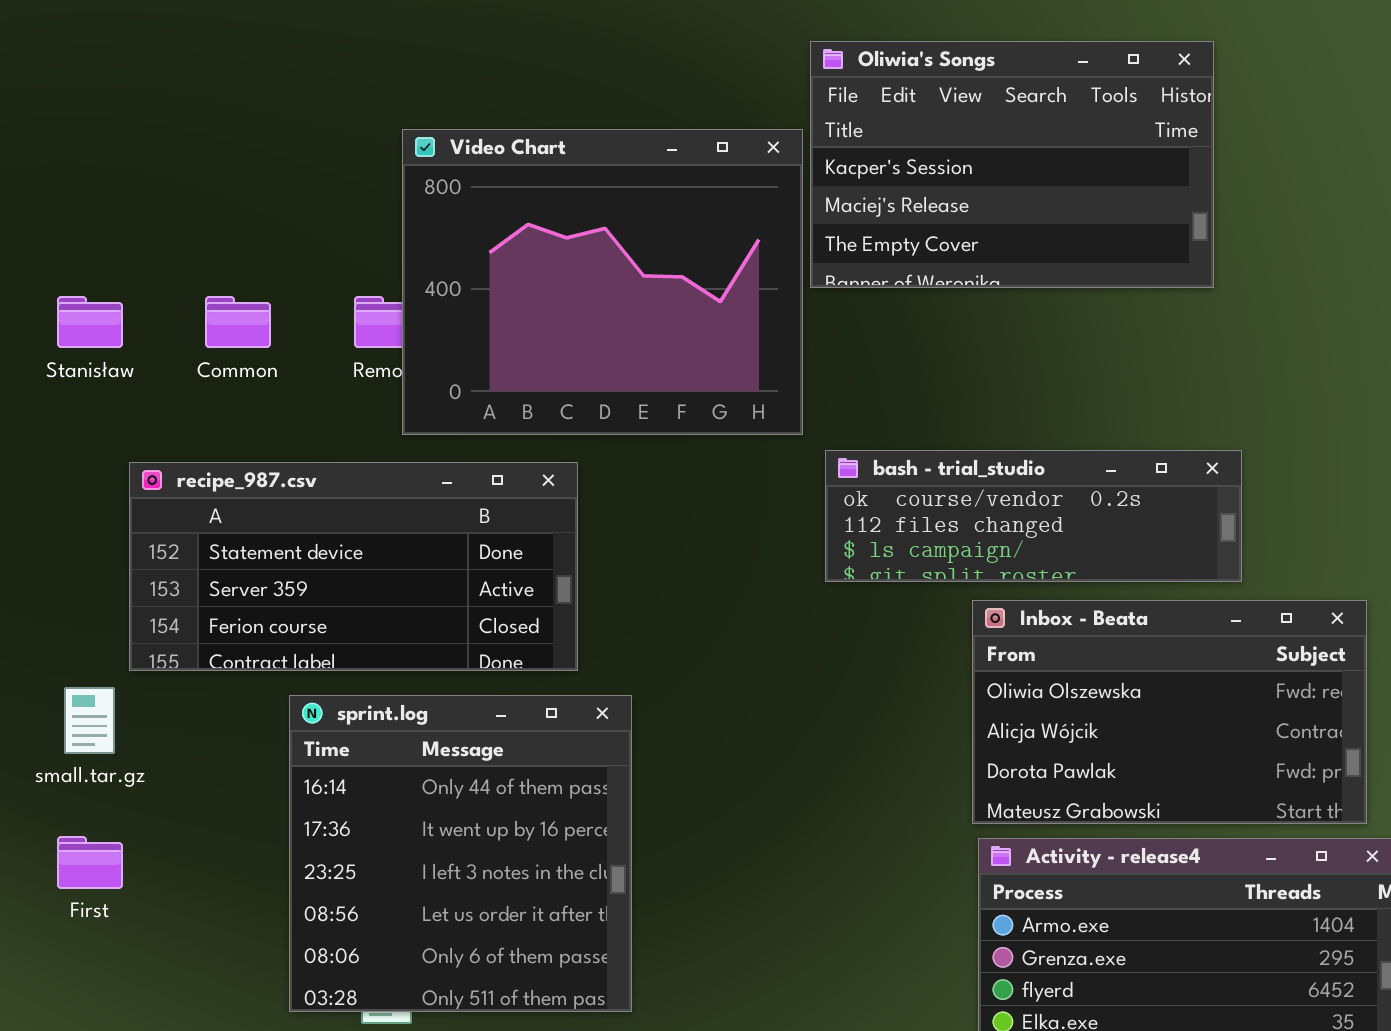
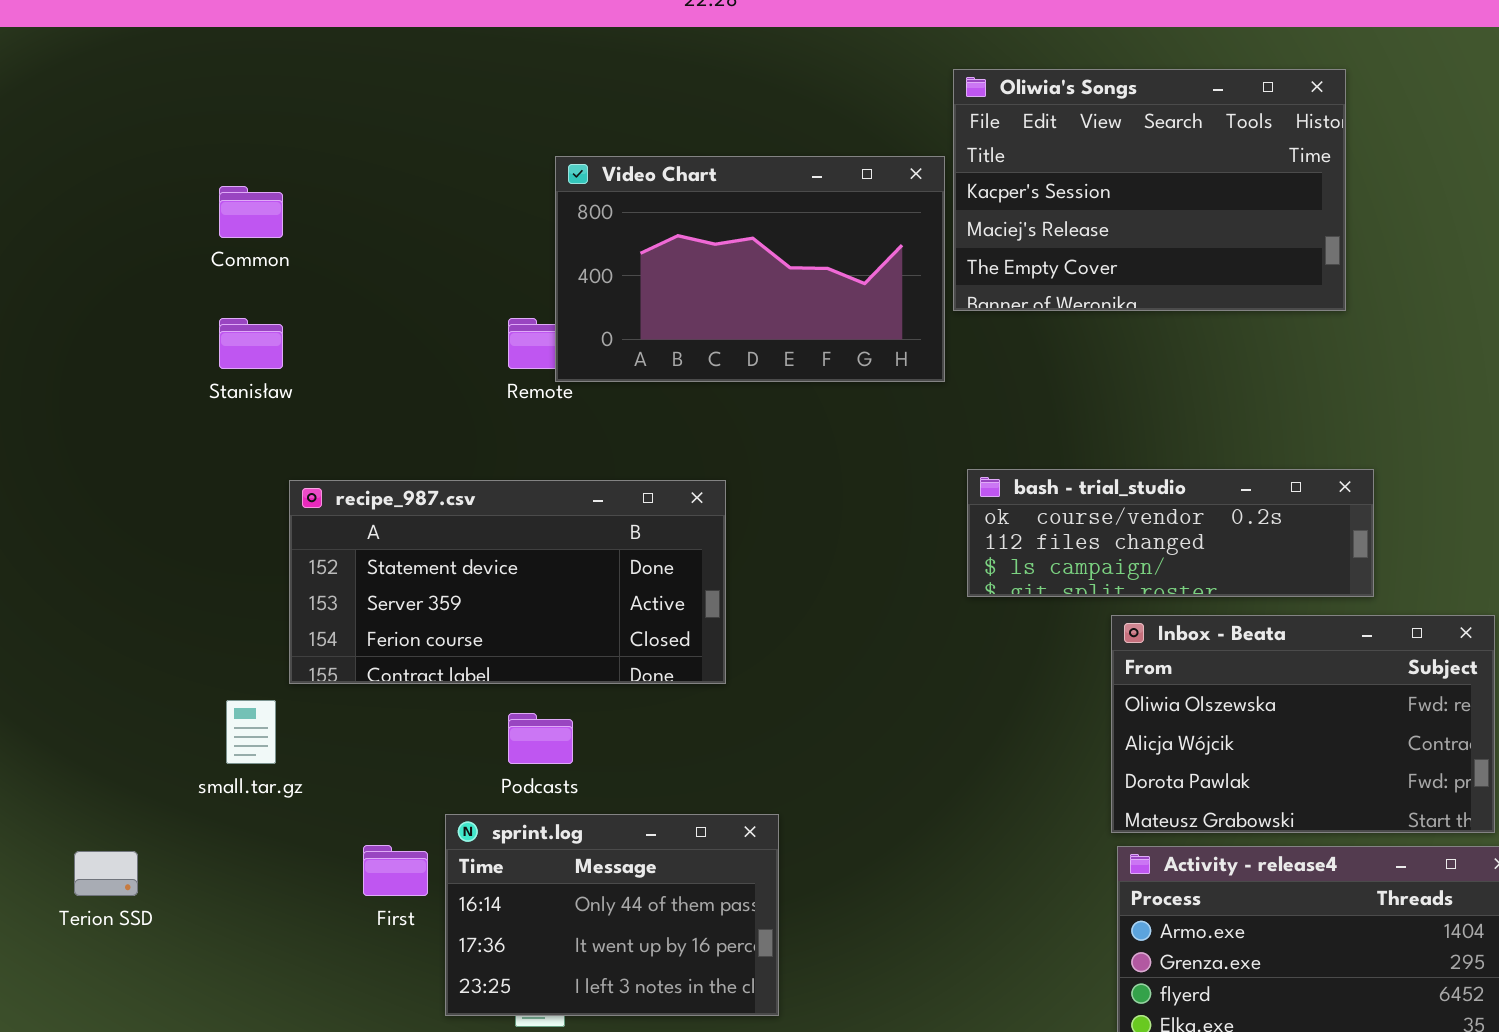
Video Chart: [402,129,803,435] -> [555,156,945,382], resized
Common: [205,296,271,348] -> [219,186,283,238], moved
sprint.log: [289,695,632,1012] -> [445,814,779,1016], resized
First: [57,836,123,889] -> [363,845,428,896], moved

